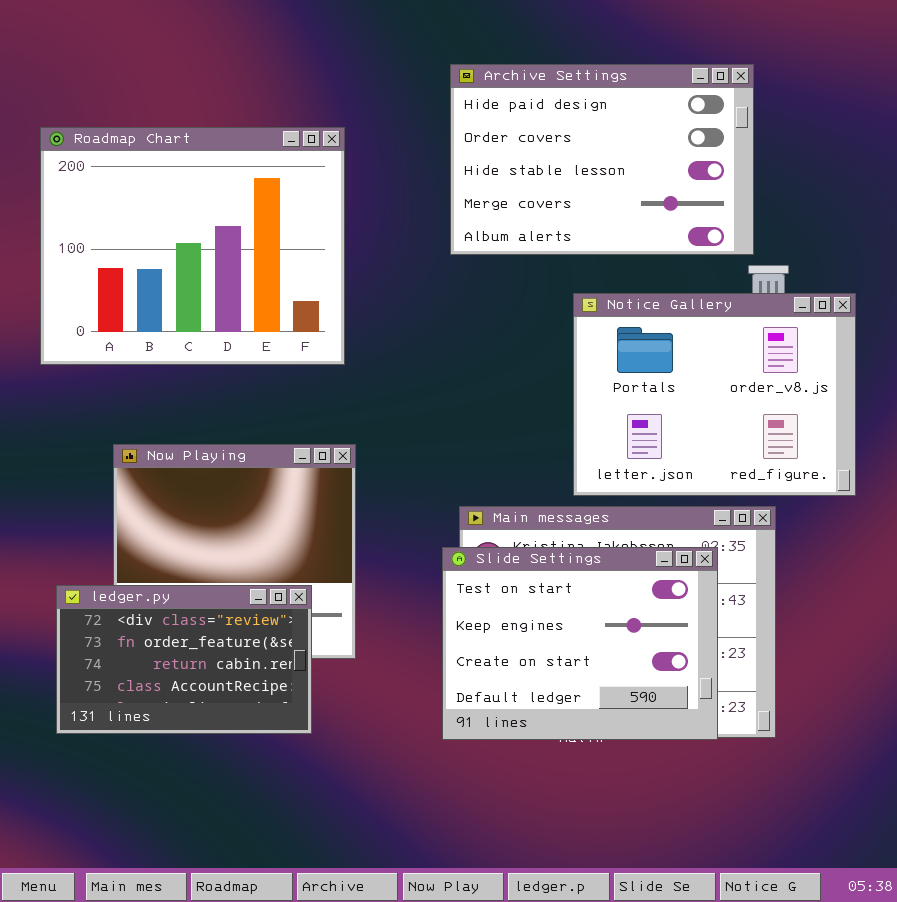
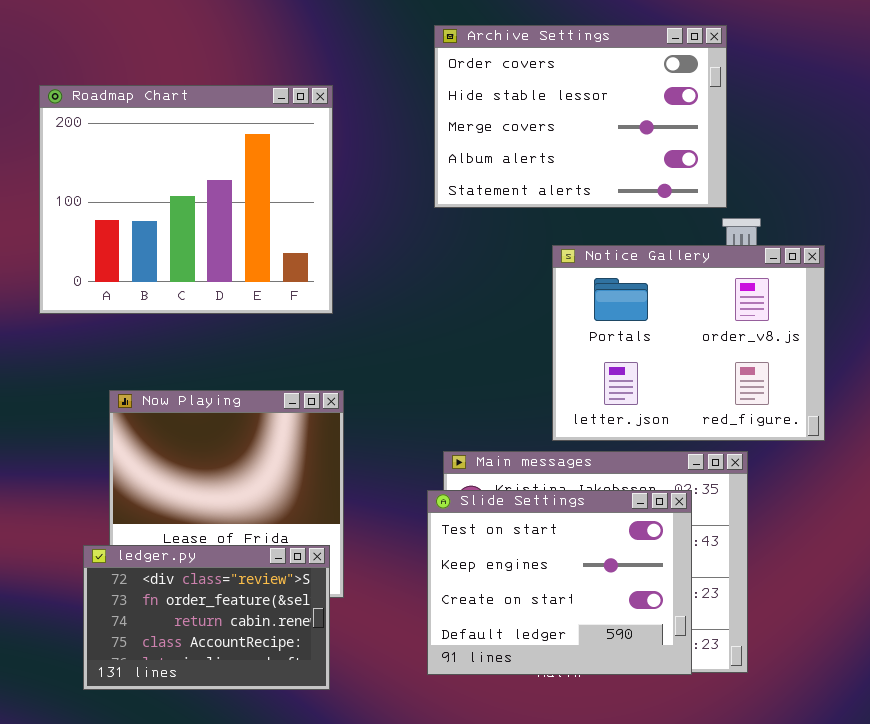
Archive Settings: [450,64,754,255] -> [434,25,727,208], scrolled down 1 row
ledger.py: [56,585,312,734] -> [83,545,330,690], moved

